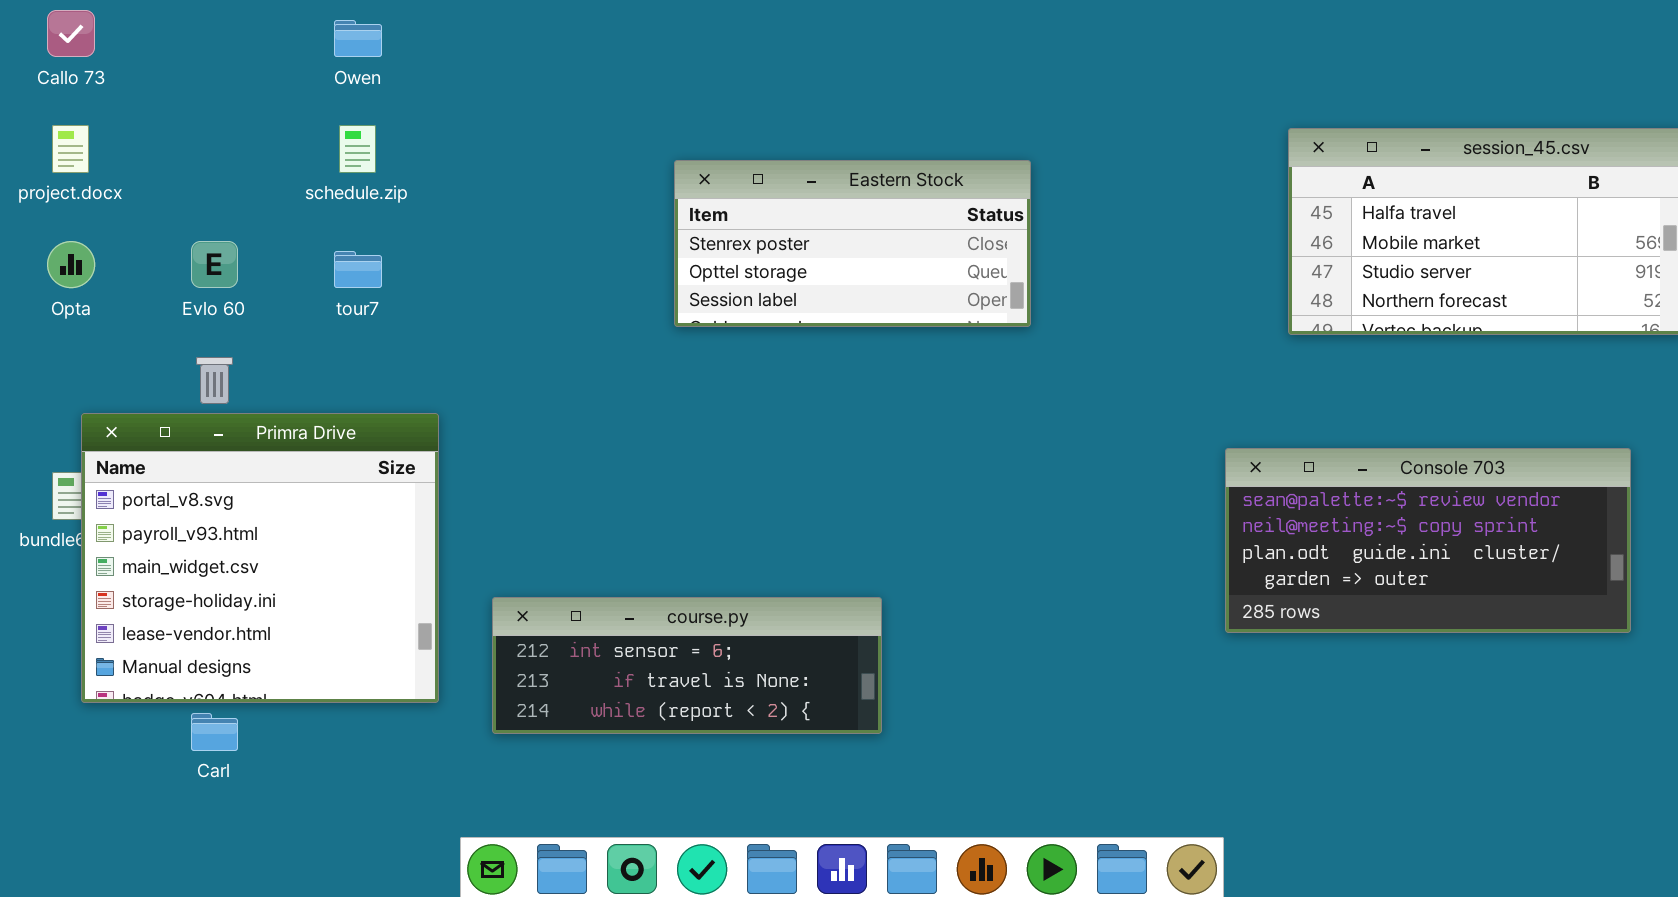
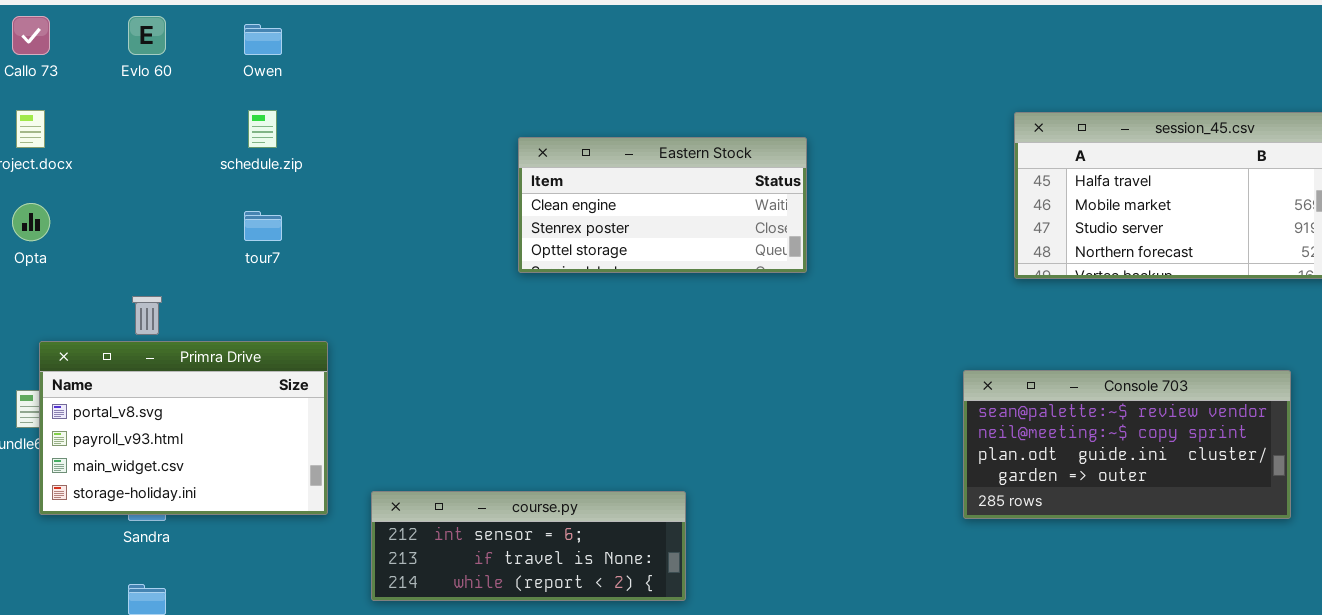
Eastern Stock: [674,160,1031,327] -> [518,137,807,273], scrolled up 1 row
Evlo 60: [191,241,238,288] -> [128,16,166,55], moved
Primra Drive: [81,413,439,703] -> [39,341,328,515], resized

